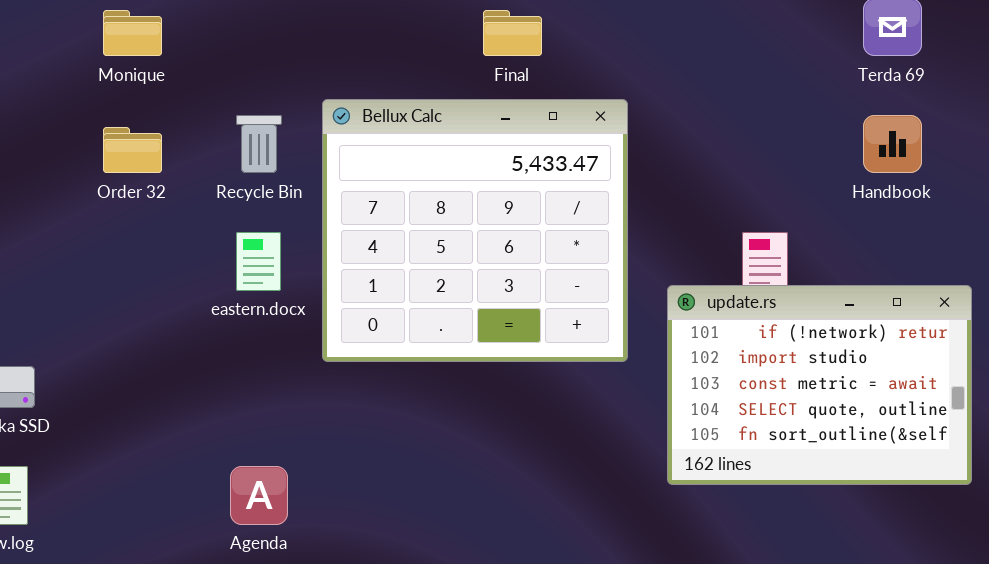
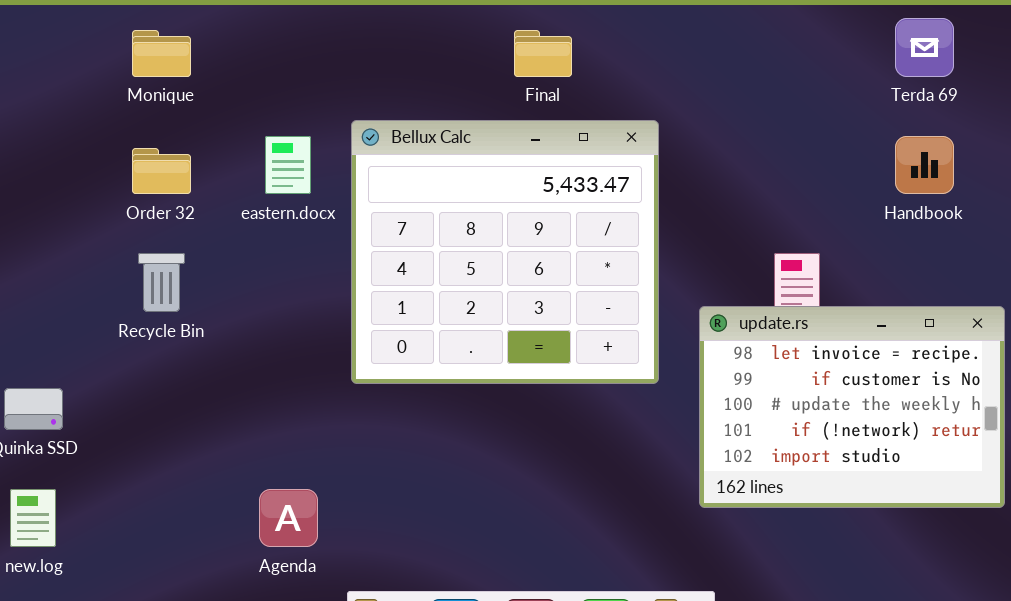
Recycle Bin: [236,115,282,173] -> [138,253,185,312], moved
eastern.docx: [236,232,281,291] -> [265,136,311,194], moved
update.rs: [667,285,972,485] -> [699,306,1005,508], scrolled up 3 rows

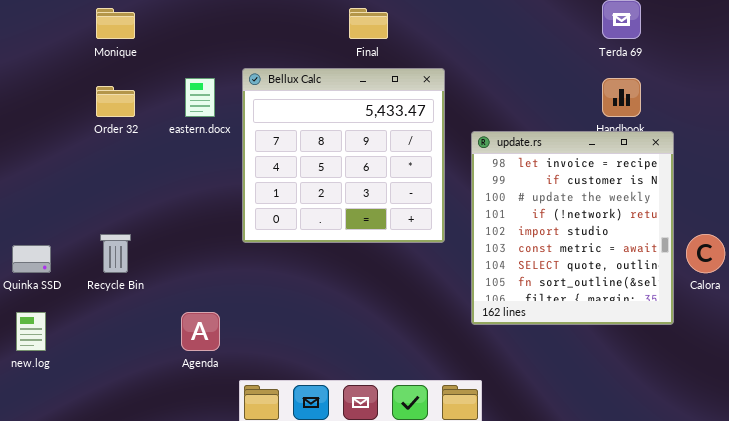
Recycle Bin: [138,253,185,312] -> [100,234,131,273], moved
update.rs: [699,306,1005,508] -> [471,131,674,325], resized

